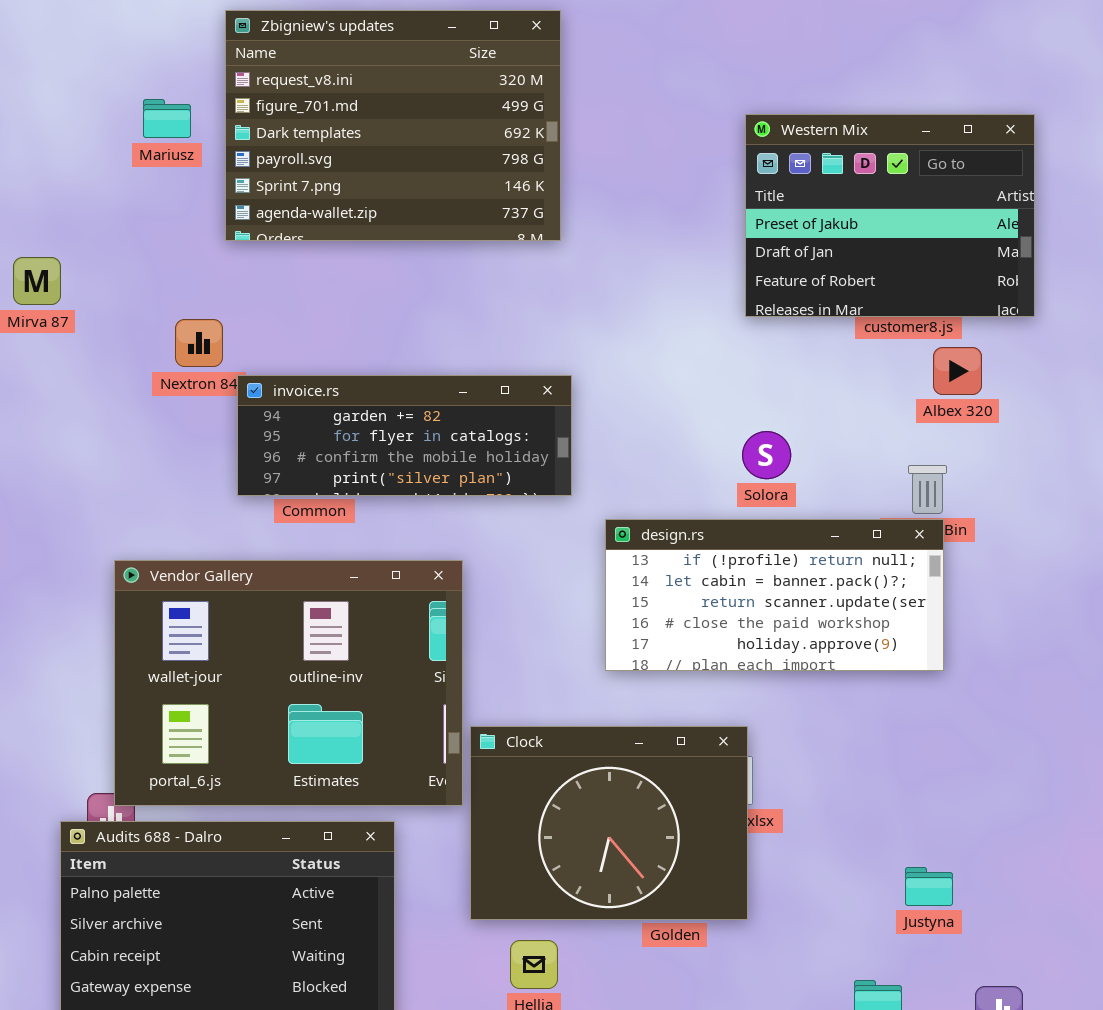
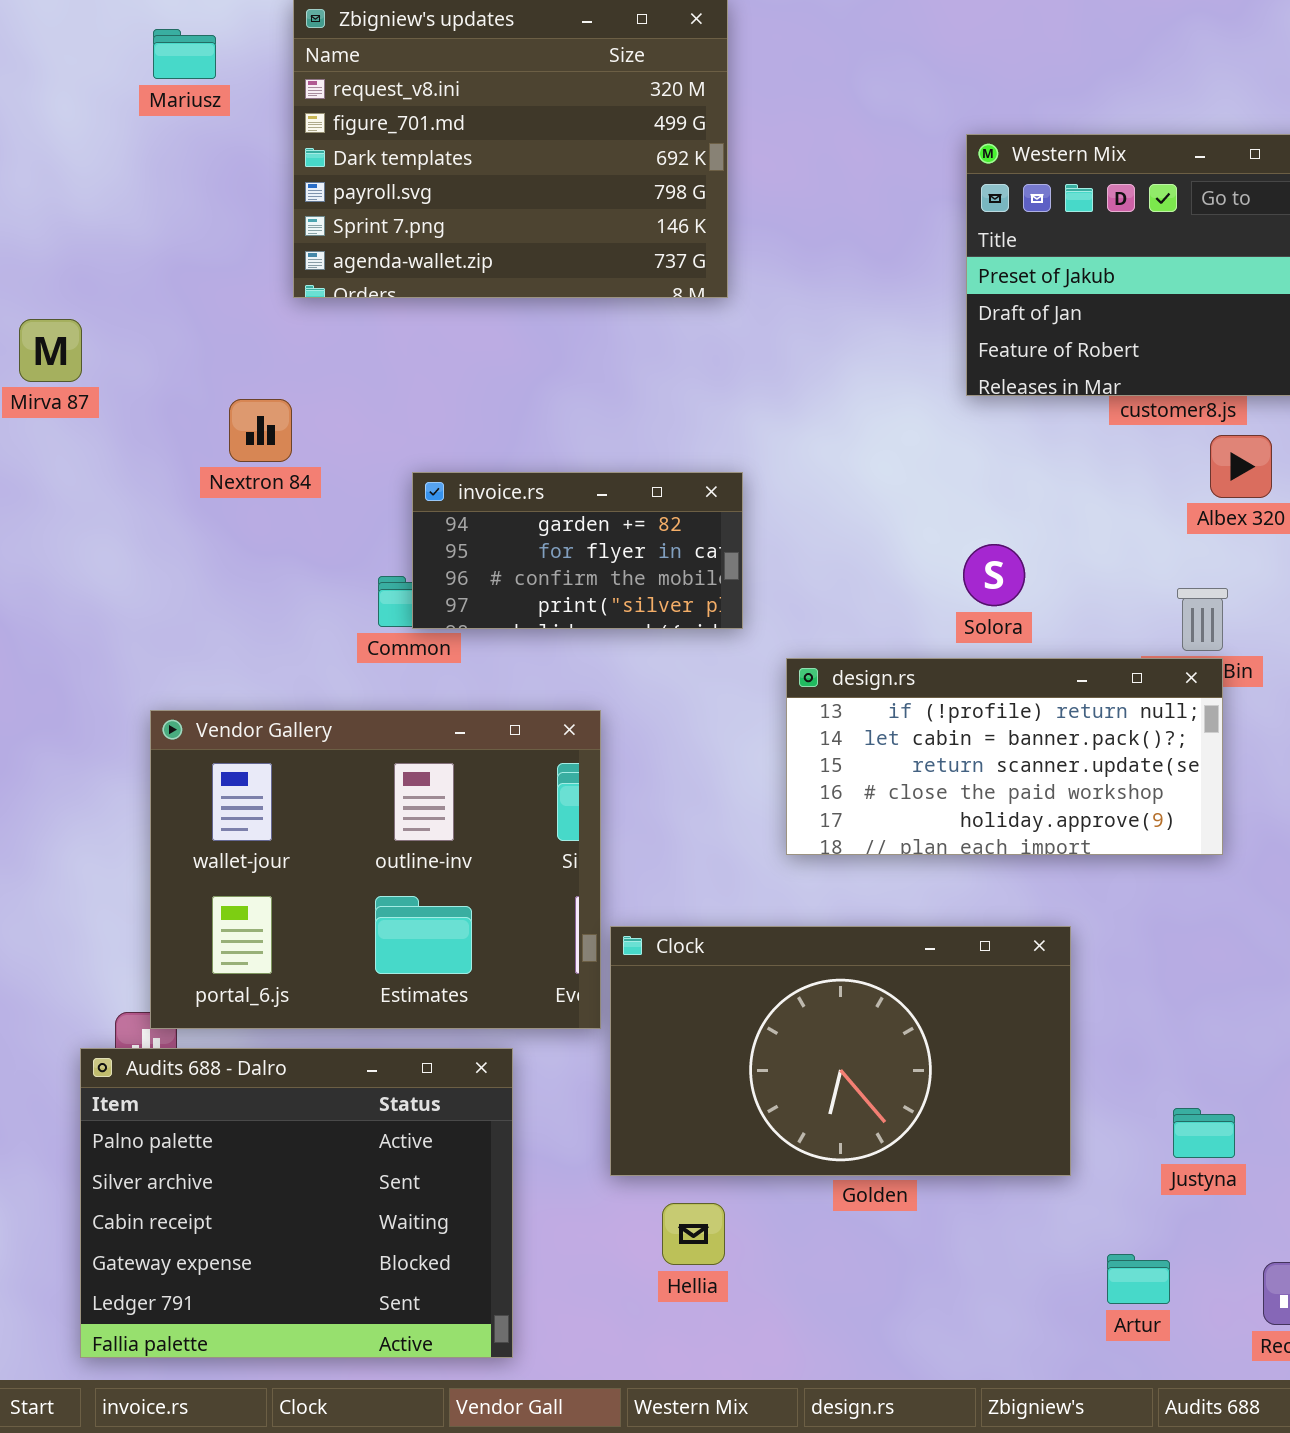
Mariusz: [143,99,191,138] -> [153,29,216,79], moved
invoice.rs: [237,375,572,496] -> [412,472,743,629], resized
Clock: [470,726,748,920] -> [610,926,1071,1176], resized

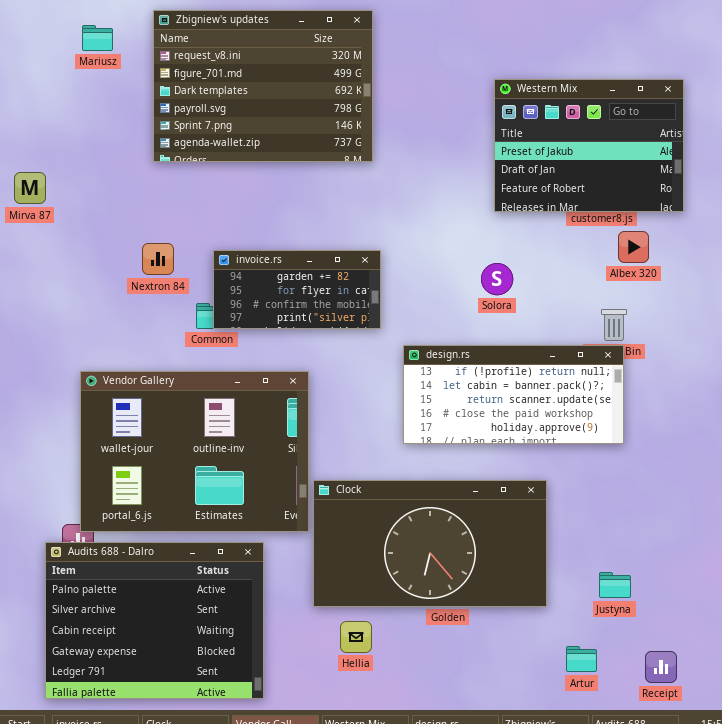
Nextron 84: [229,399,292,462] -> [142,243,174,275], moved
Solora: [963,544,1025,606] -> [481,263,513,295], moved

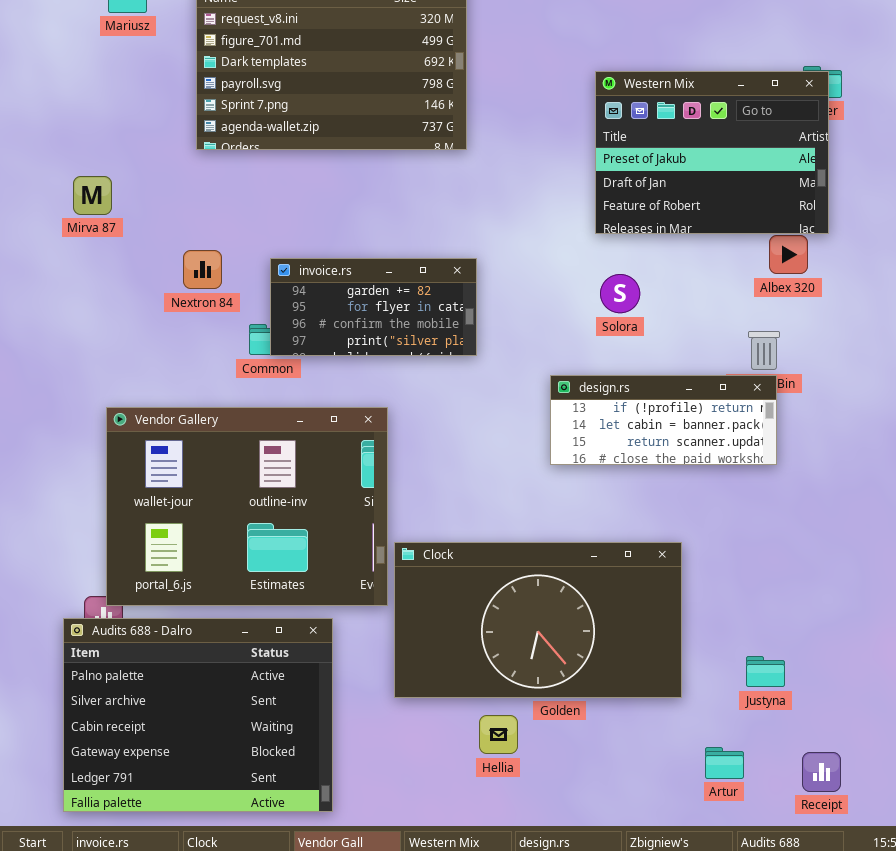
Western Mix: [494,79,684,212] -> [595,71,829,234], moved
Mirva 87: [14,172,46,204] -> [73,176,112,215], moved
design.rs: [403,345,624,444] -> [550,375,777,465], resized
Hellia: [340,621,372,653] -> [479,715,518,754], moved

